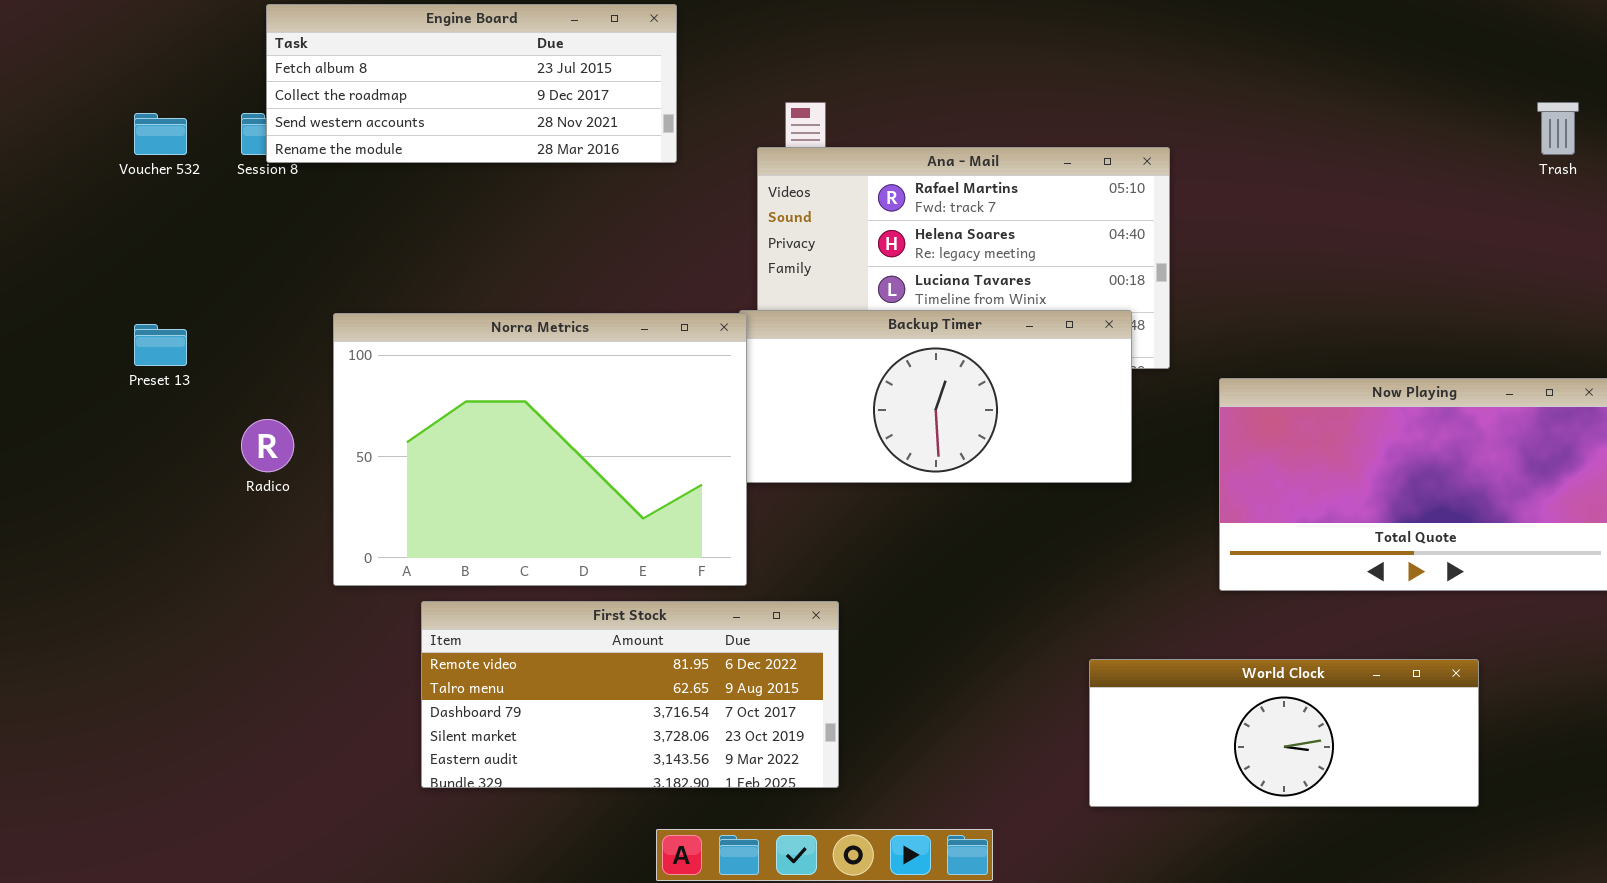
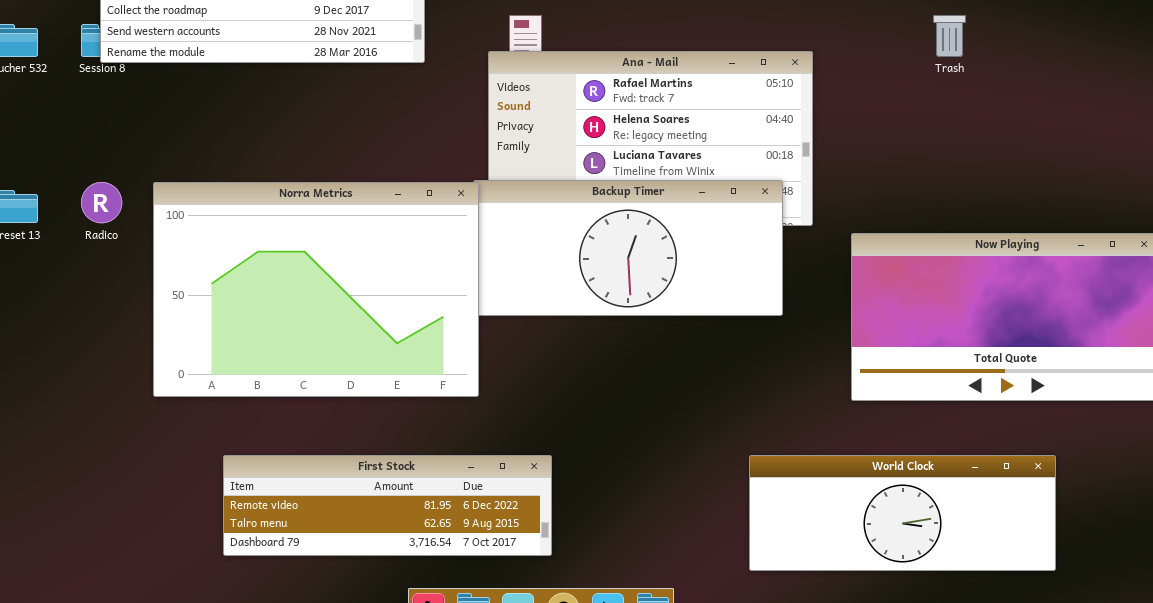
Trash: [1537,102,1579,155] -> [933,15,966,57], moved
Radico: [241,419,294,472] -> [81,182,122,223], moved
First Stock: [421,601,839,788] -> [223,455,552,556], resized

